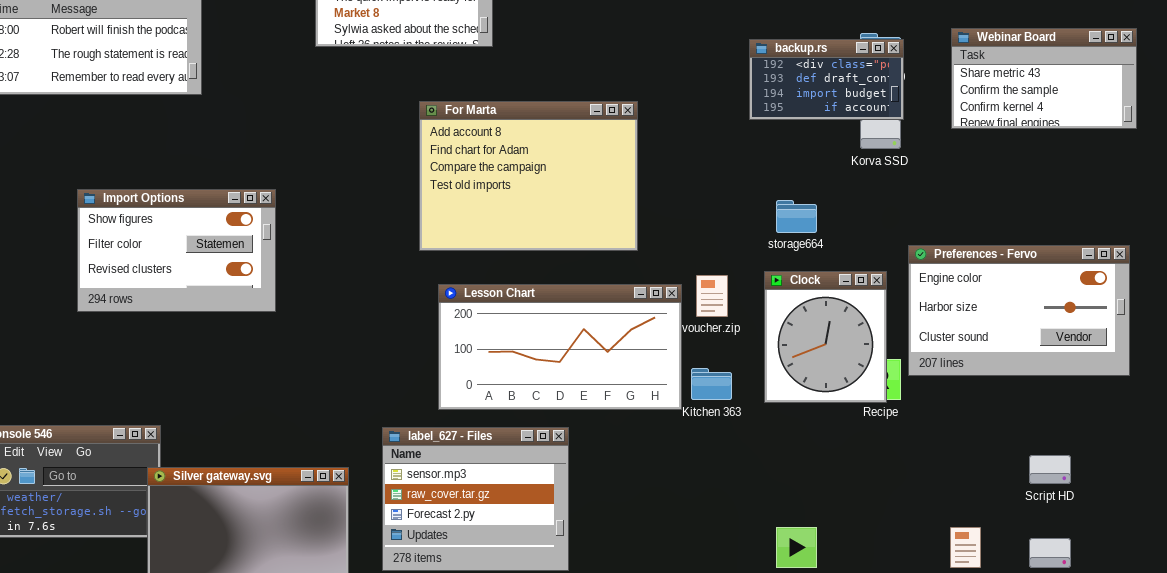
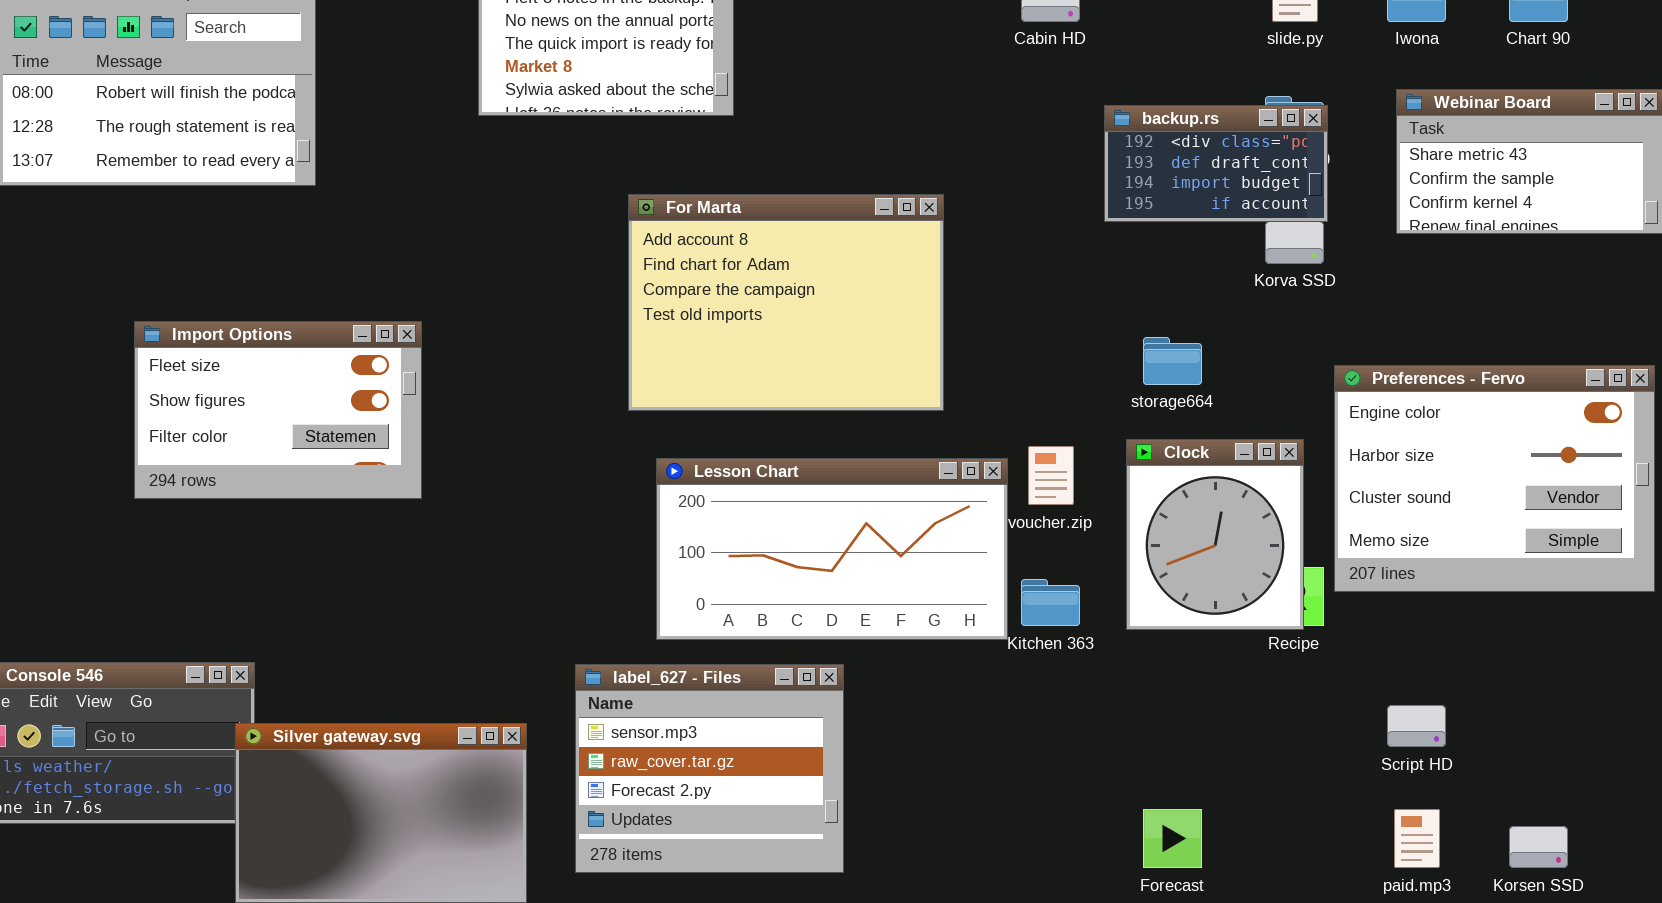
Import Options: [77,189,276,312] -> [134,321,422,499], scrolled up 1 row
Preferences - Fervo: [908,245,1130,376] -> [1334,365,1655,592], resized
Script HD: [1029,455,1071,484] -> [1387,705,1446,747], moved

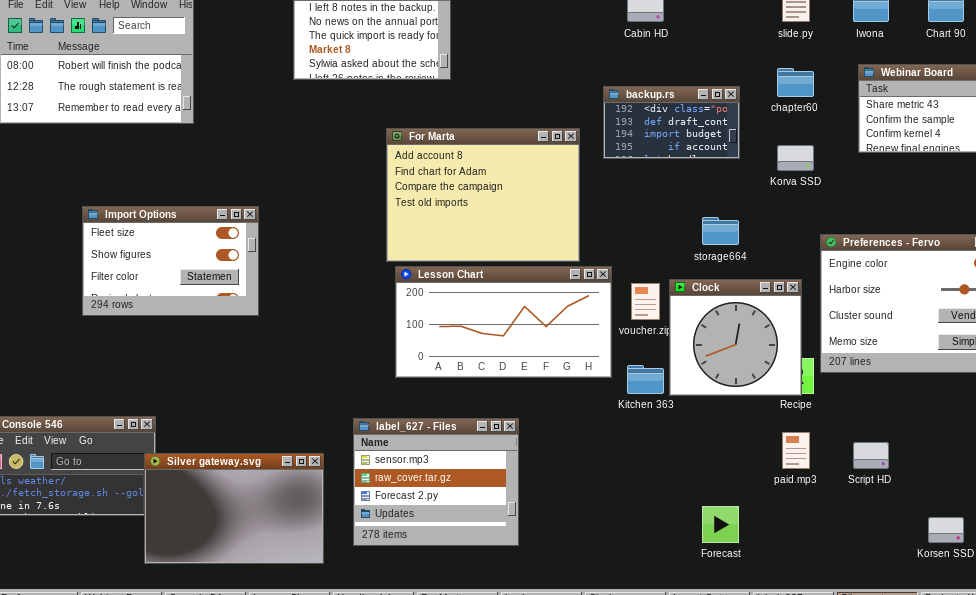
backup.rs: [1104,105,1328,222] -> [603,86,740,159], moved
Clock: [1126,439,1304,630] -> [669,279,802,396], resized
Lesson Chart: [656,458,1008,640] -> [395,266,612,378], moved
paid.mp3: [1394,809,1440,868] -> [782,432,810,469], moved

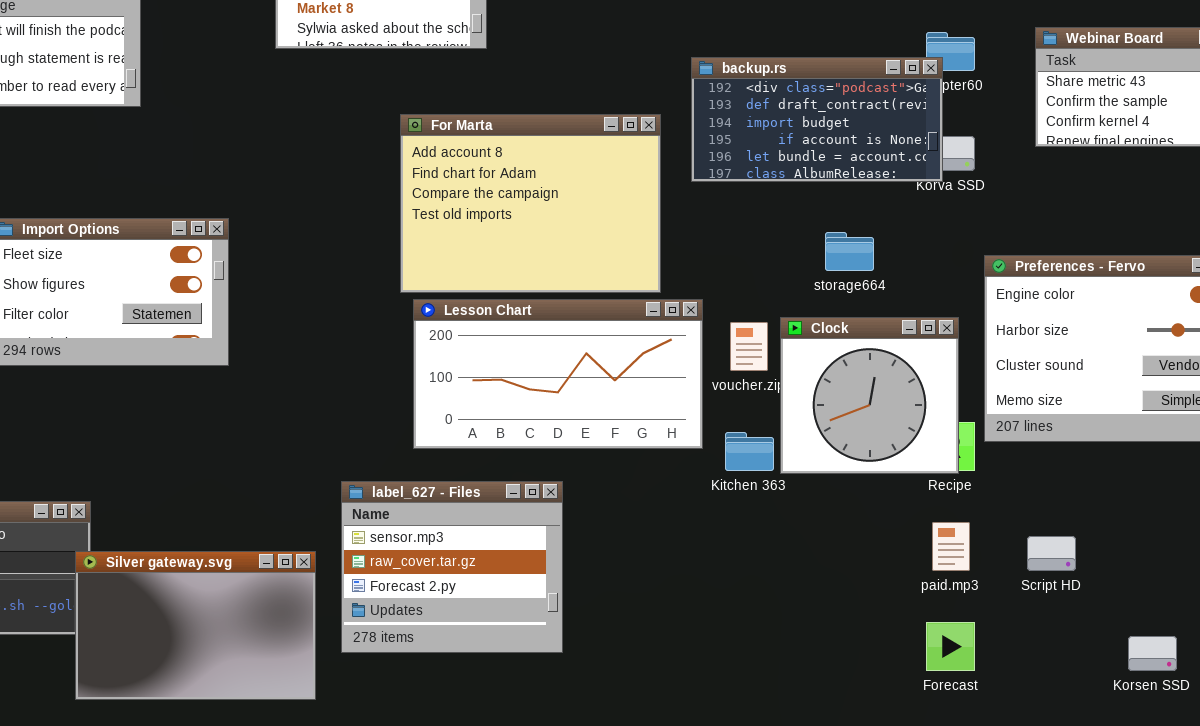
backup.rs: [603,86,740,159] -> [691,57,943,182], resized
label_627 - Files: [353,418,519,546] -> [341,481,563,653], moved
Forecast: [702,506,739,543] -> [926,622,975,671], moved

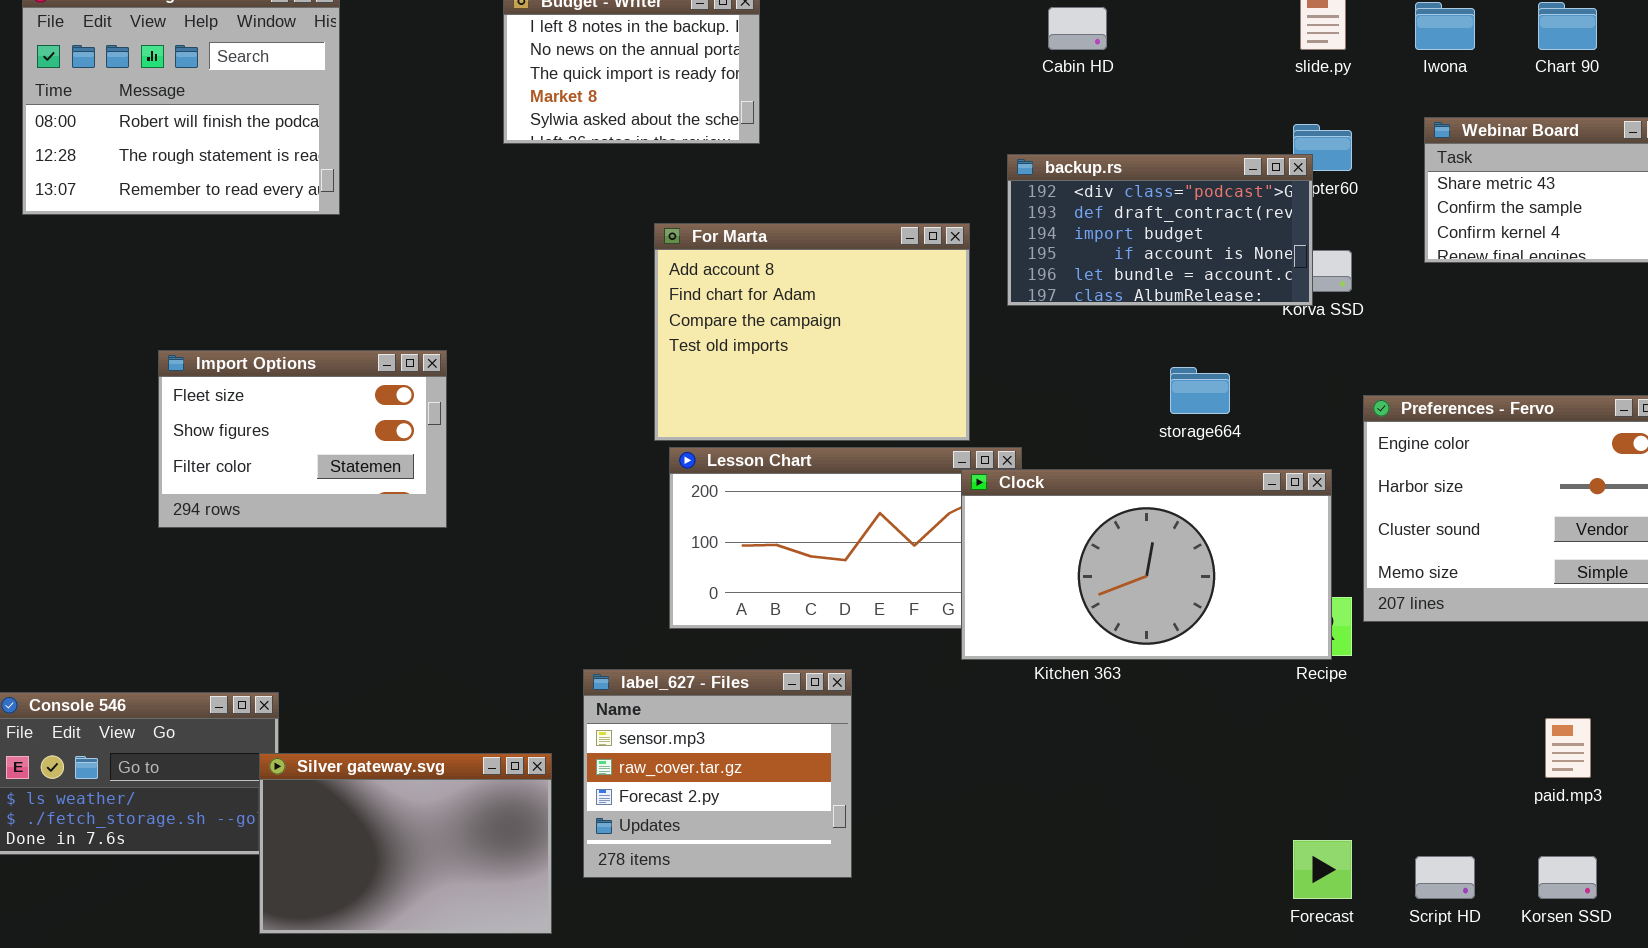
Clock: [780,317,959,474] -> [961,469,1332,660], resized
paid.mp3: [932,522,970,571] -> [1545,718,1591,778], moved
Script HD: [1027,536,1076,571] -> [1415,856,1475,899], moved

